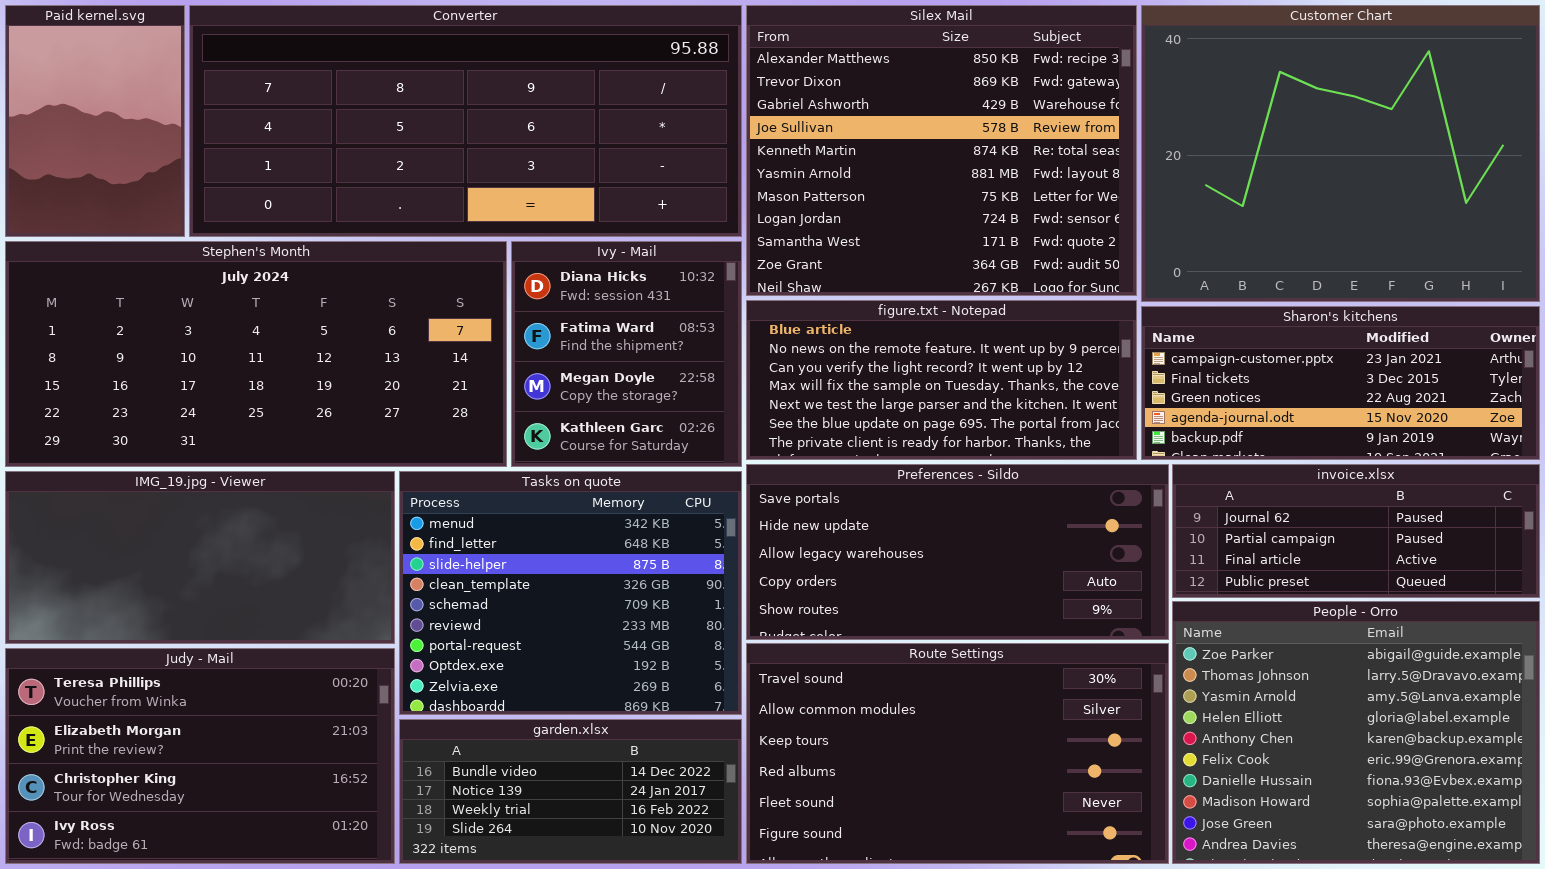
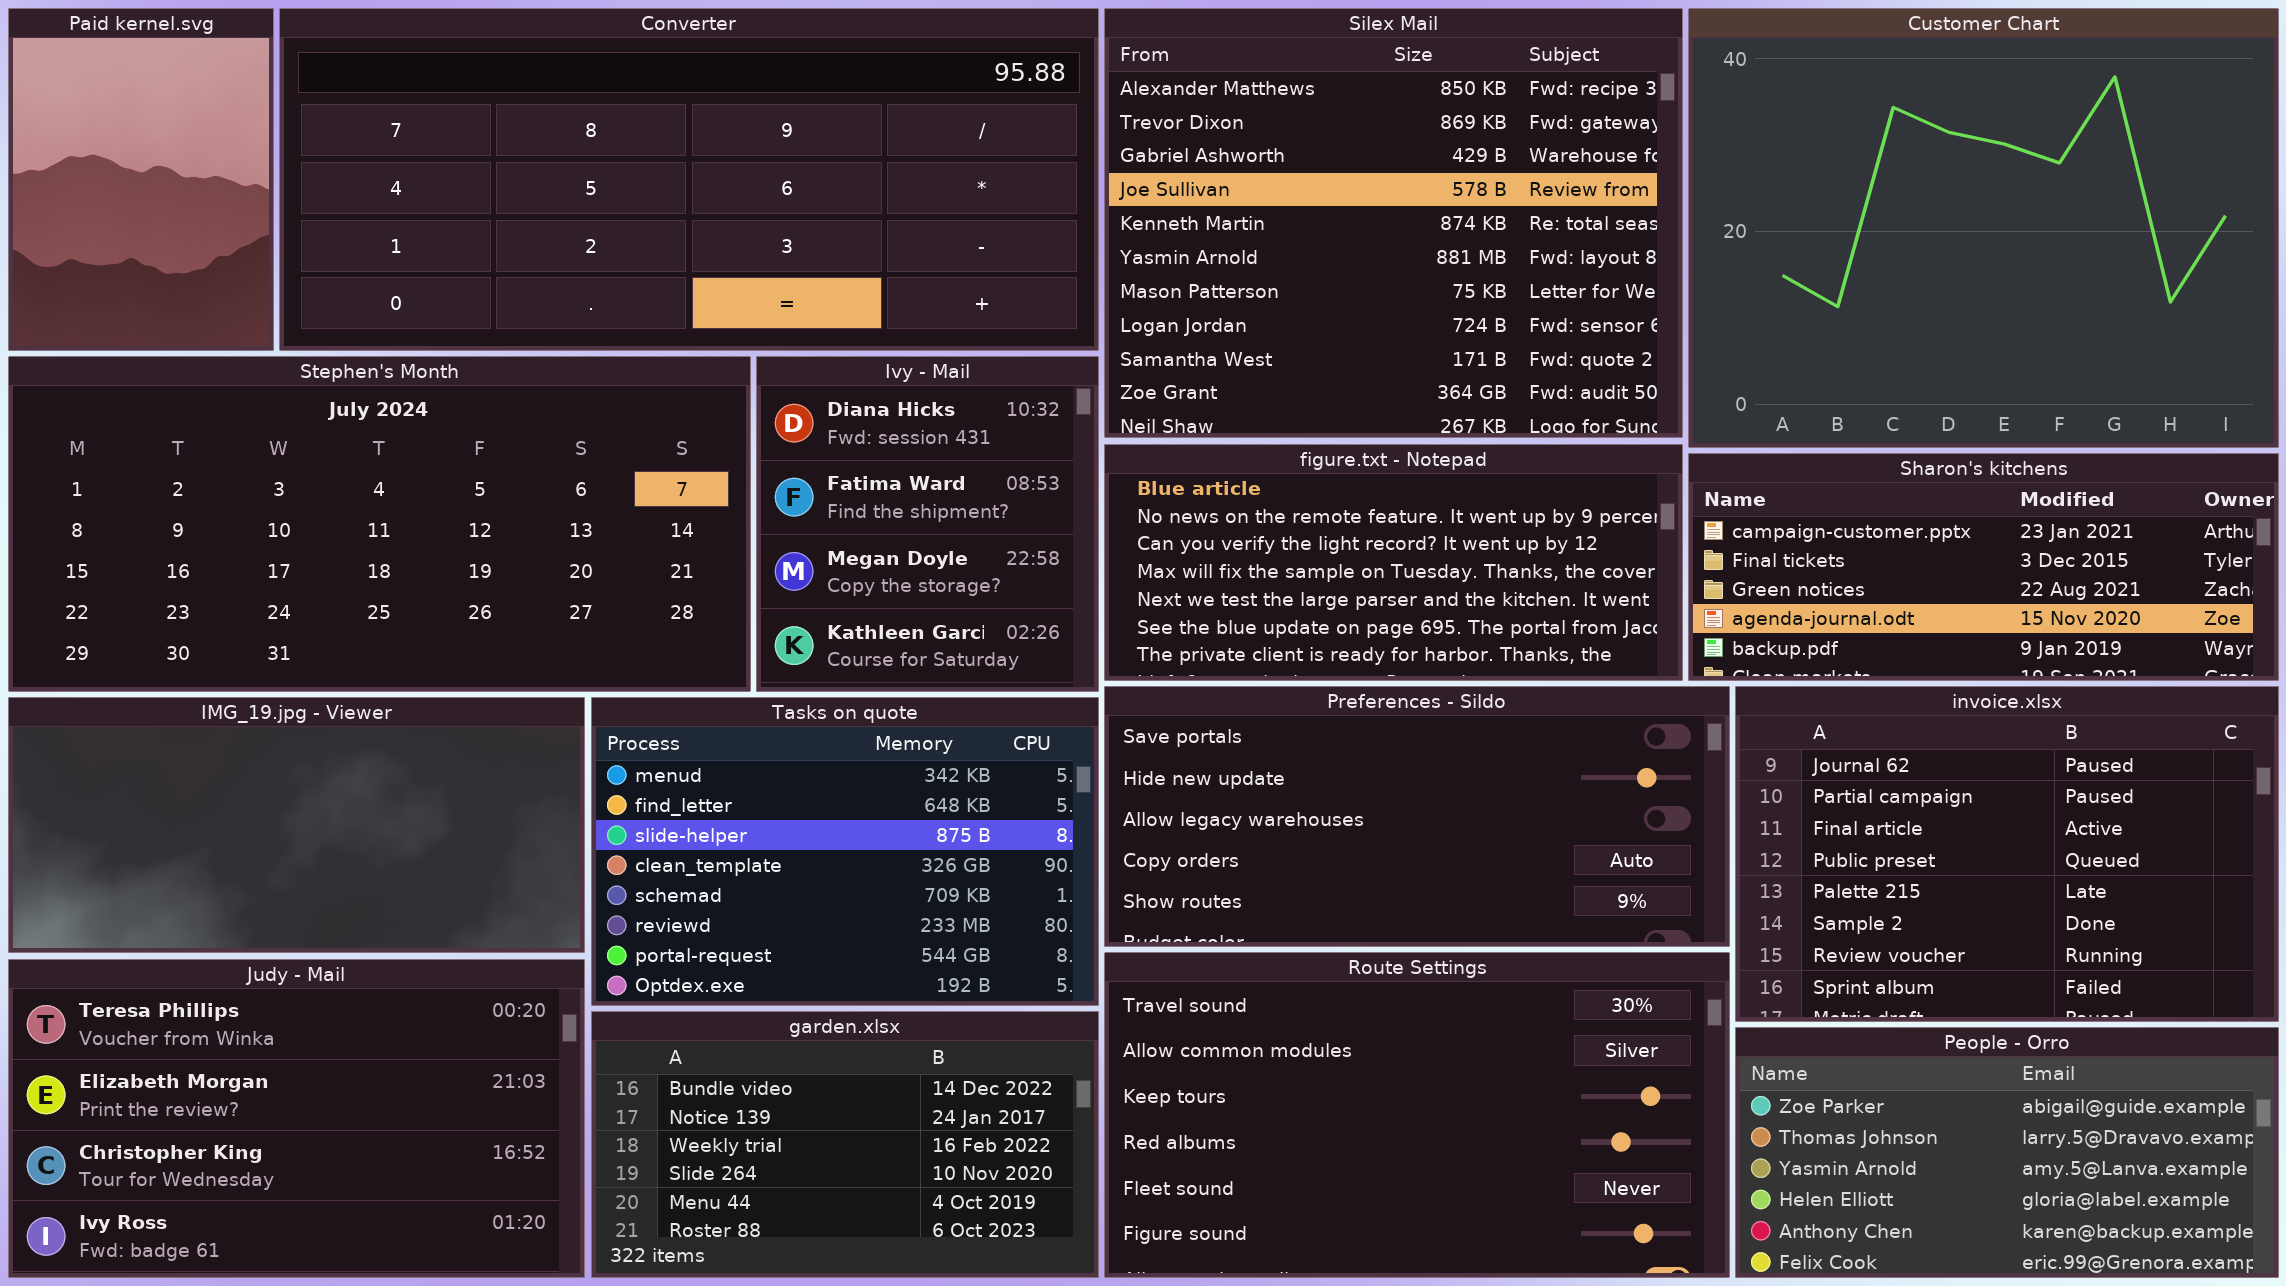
invoice.xlsx: [1172,464,1540,598] -> [1735,686,2279,1022], resized
Tasks on quote: [399,471,742,715] -> [591,697,1099,1006], resized
People - Orro: [1172,601,1540,864] -> [1735,1027,2279,1278], resized
garden.xlsx: [399,719,742,864] -> [591,1011,1099,1278], resized

